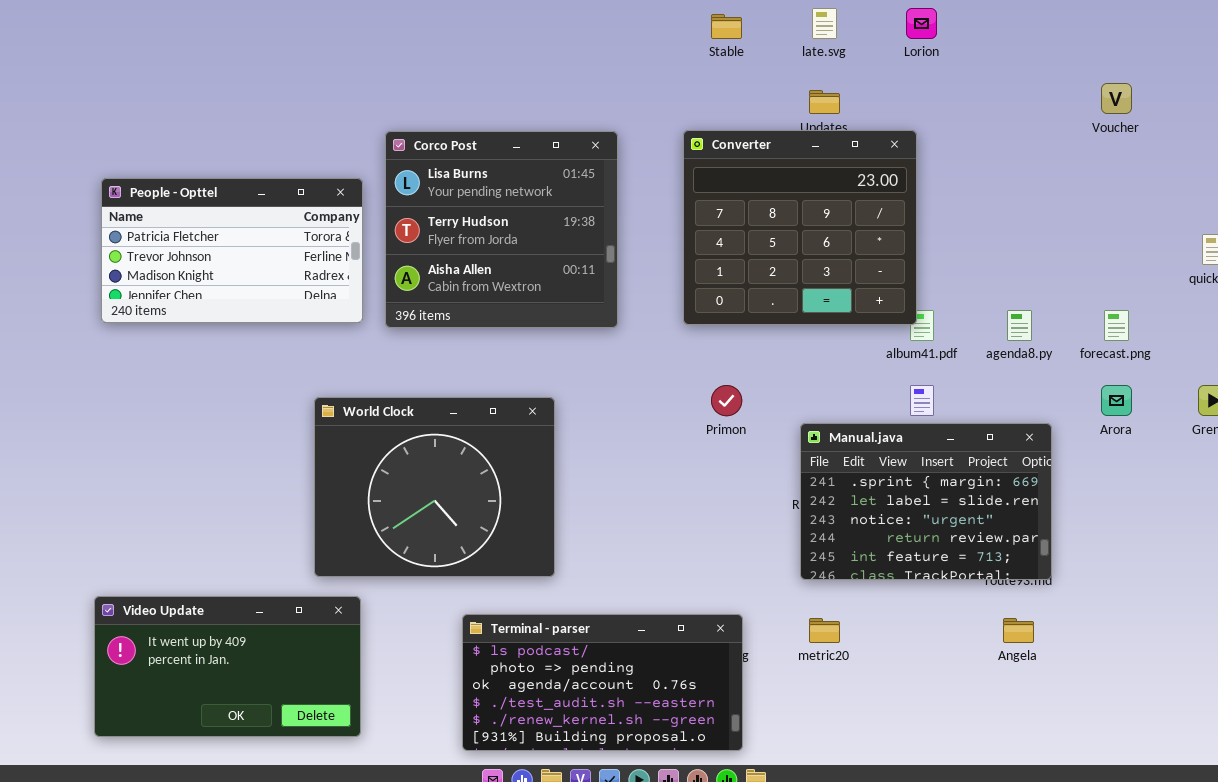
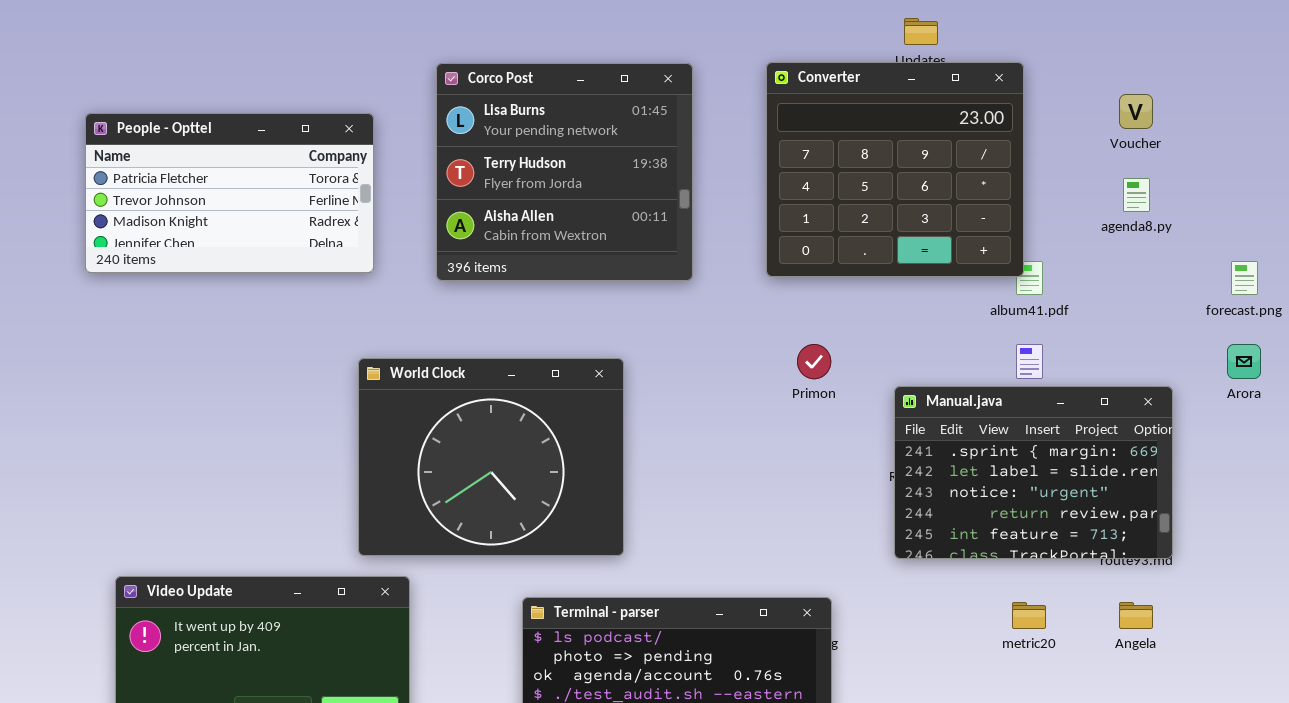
Voucher: [1101,83,1132,114] -> [1119,94,1153,129], moved
People - Opttel: [101,178,363,323] -> [85,113,374,273], moved
agenda8.py: [1007,310,1032,341] -> [1123,178,1150,212], moved
metric20: [809,618,840,643] -> [1012,602,1046,629], moved

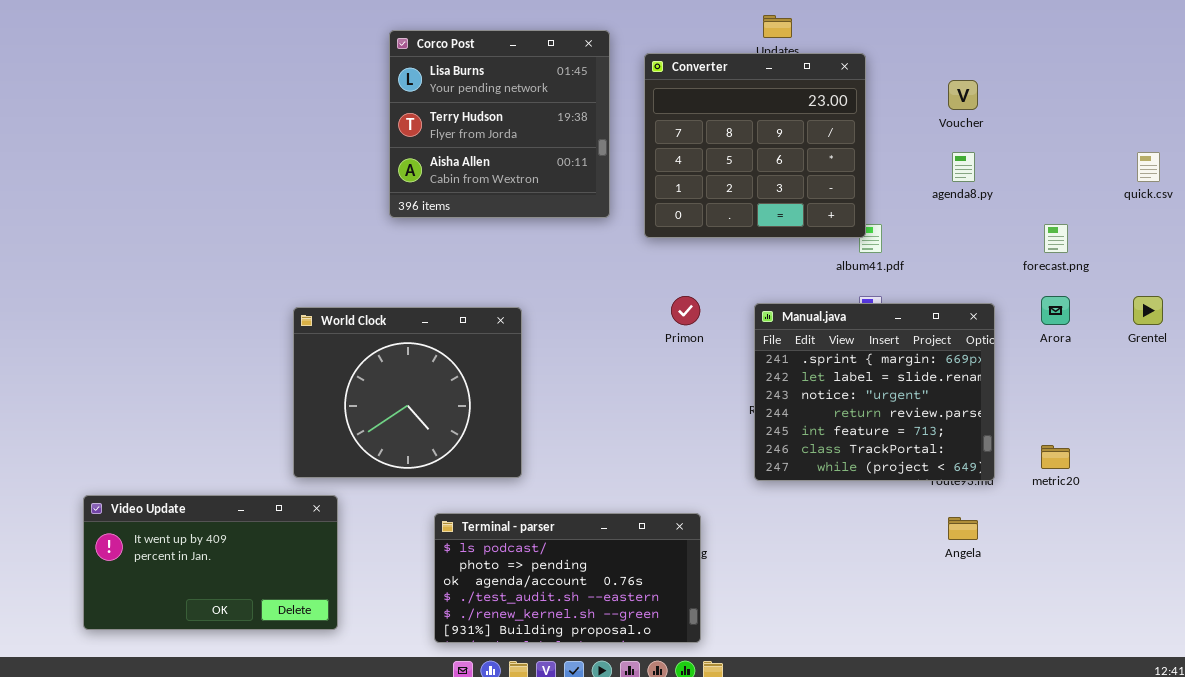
Corco Post: [436,63,693,281] -> [389,30,610,218], moved
People - Opttel: [85,113,374,273] -> none, closed
Manual.java: [894,386,1173,559] -> [754,303,995,481], resized
metric20: [1012,602,1046,629] -> [1041,445,1070,469], moved

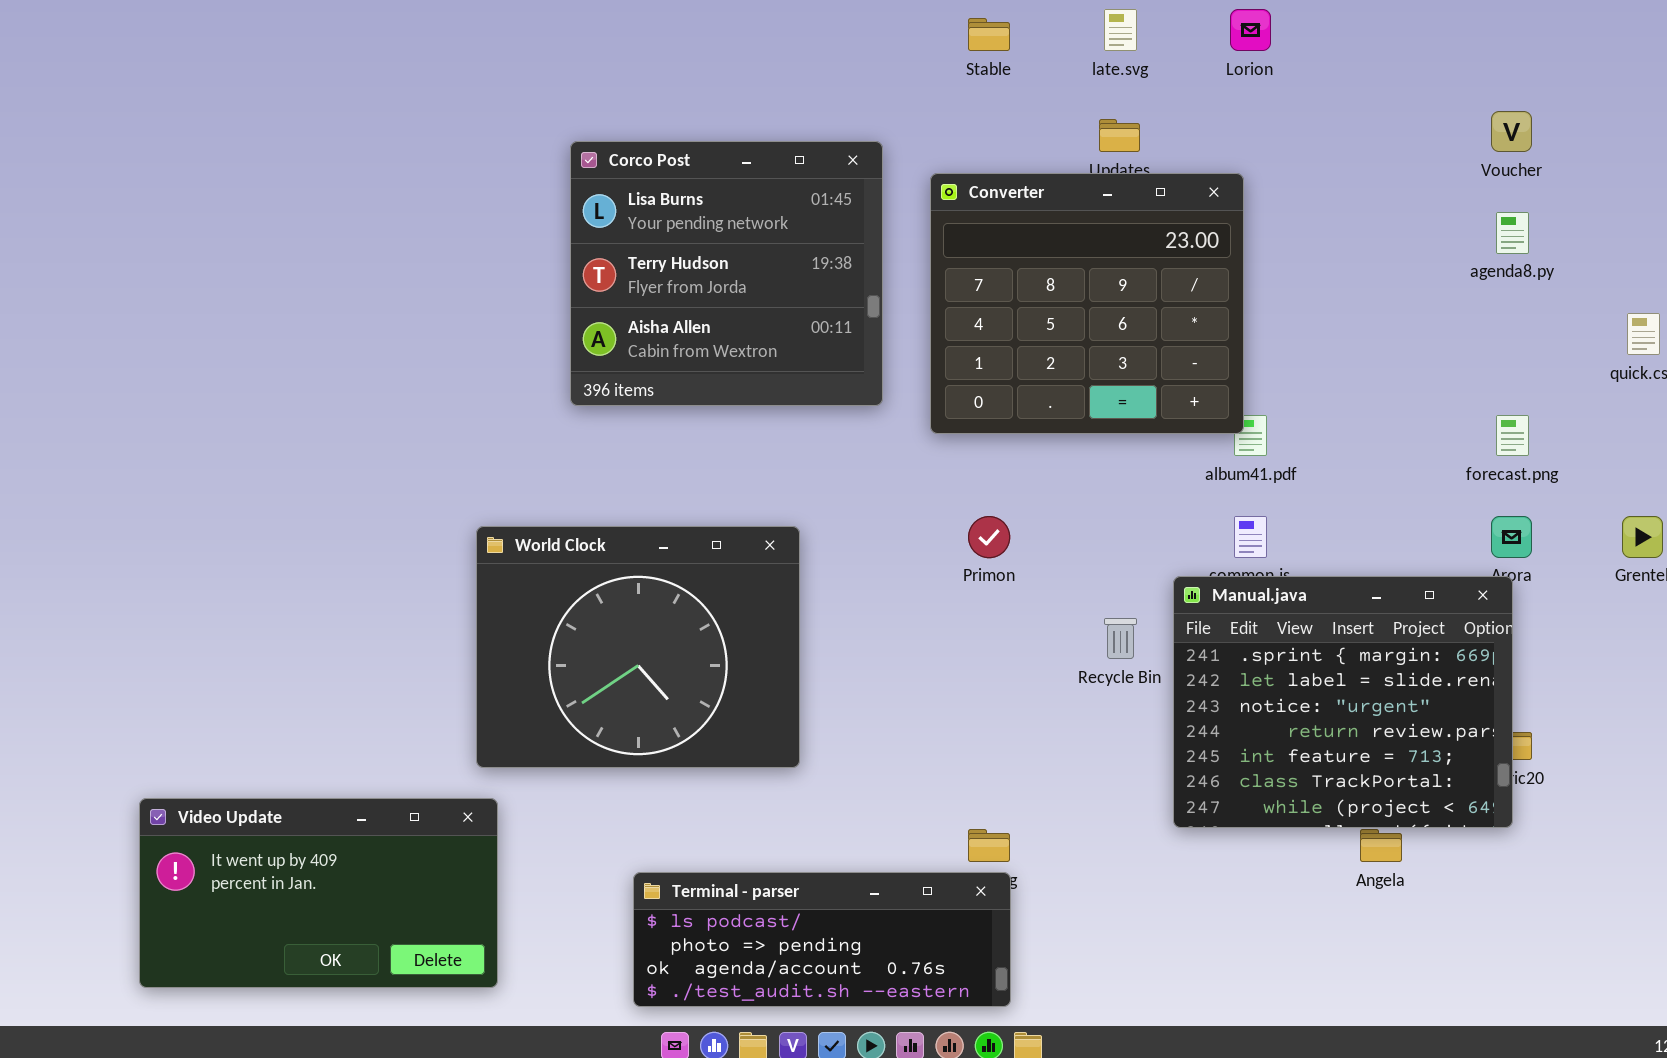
Voucher: [948,80,978,110] -> [1491,111,1532,152], moved
agenda8.py: [952,152,975,182] -> [1496,212,1529,254], moved
Manual.java: [754,303,995,481] -> [1173,576,1513,828], moved
World Clock: [293,307,522,478] -> [476,526,800,768], moved
Terminal - parser: [434,513,701,643] -> [633,872,1011,1007], resized

